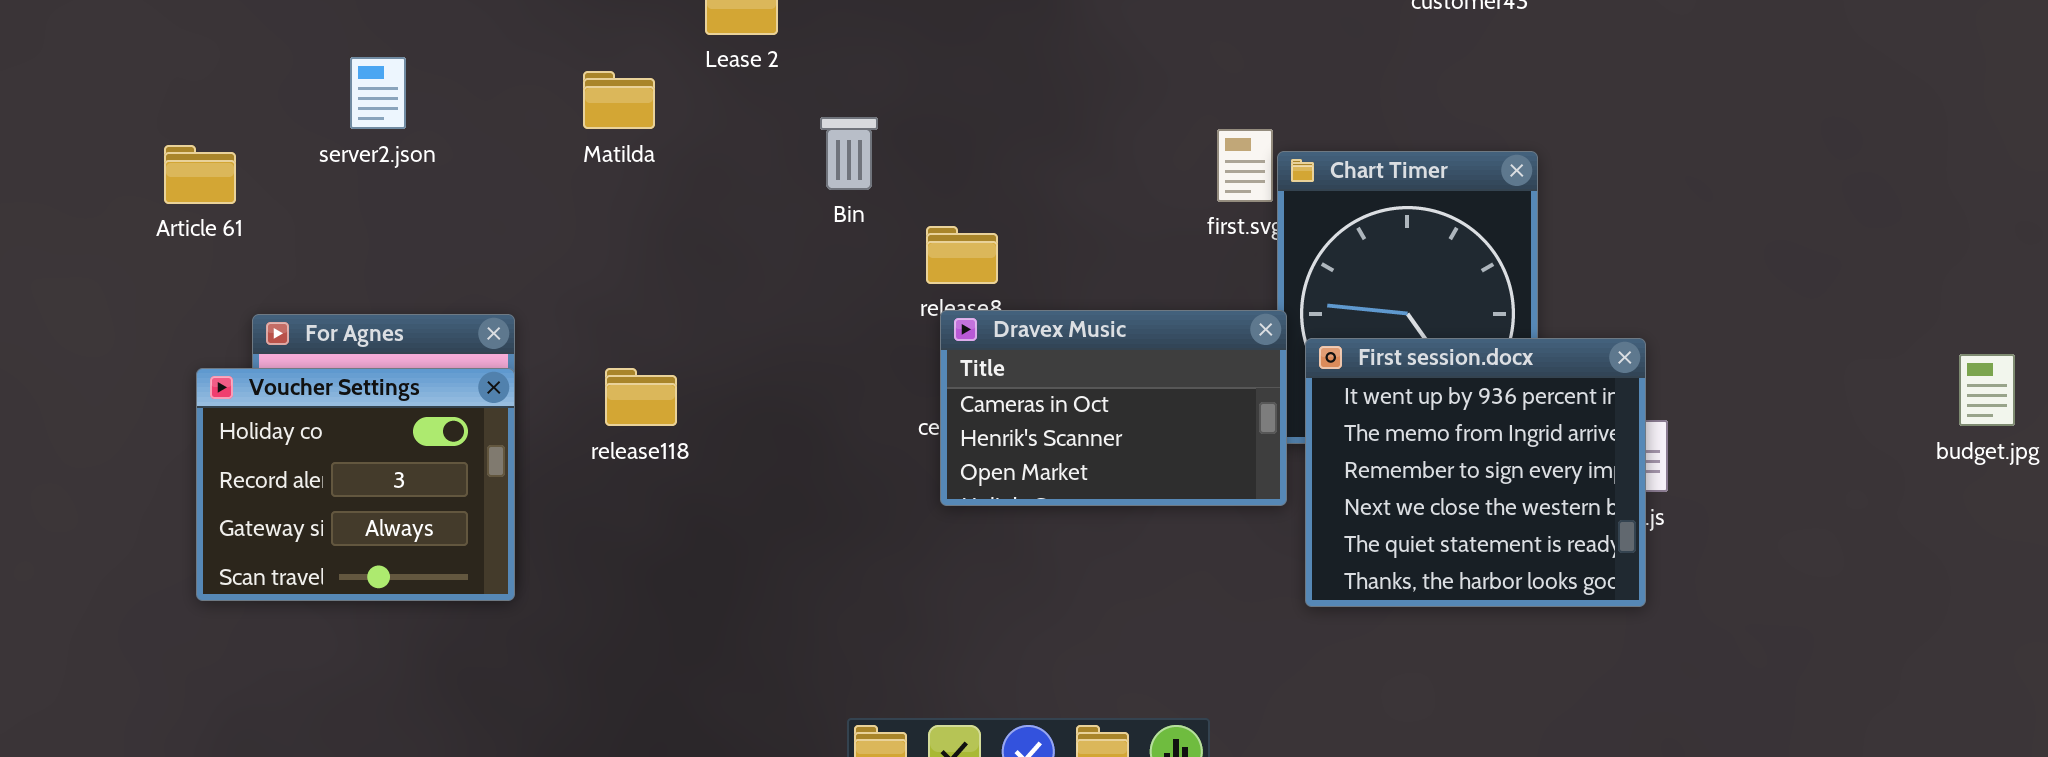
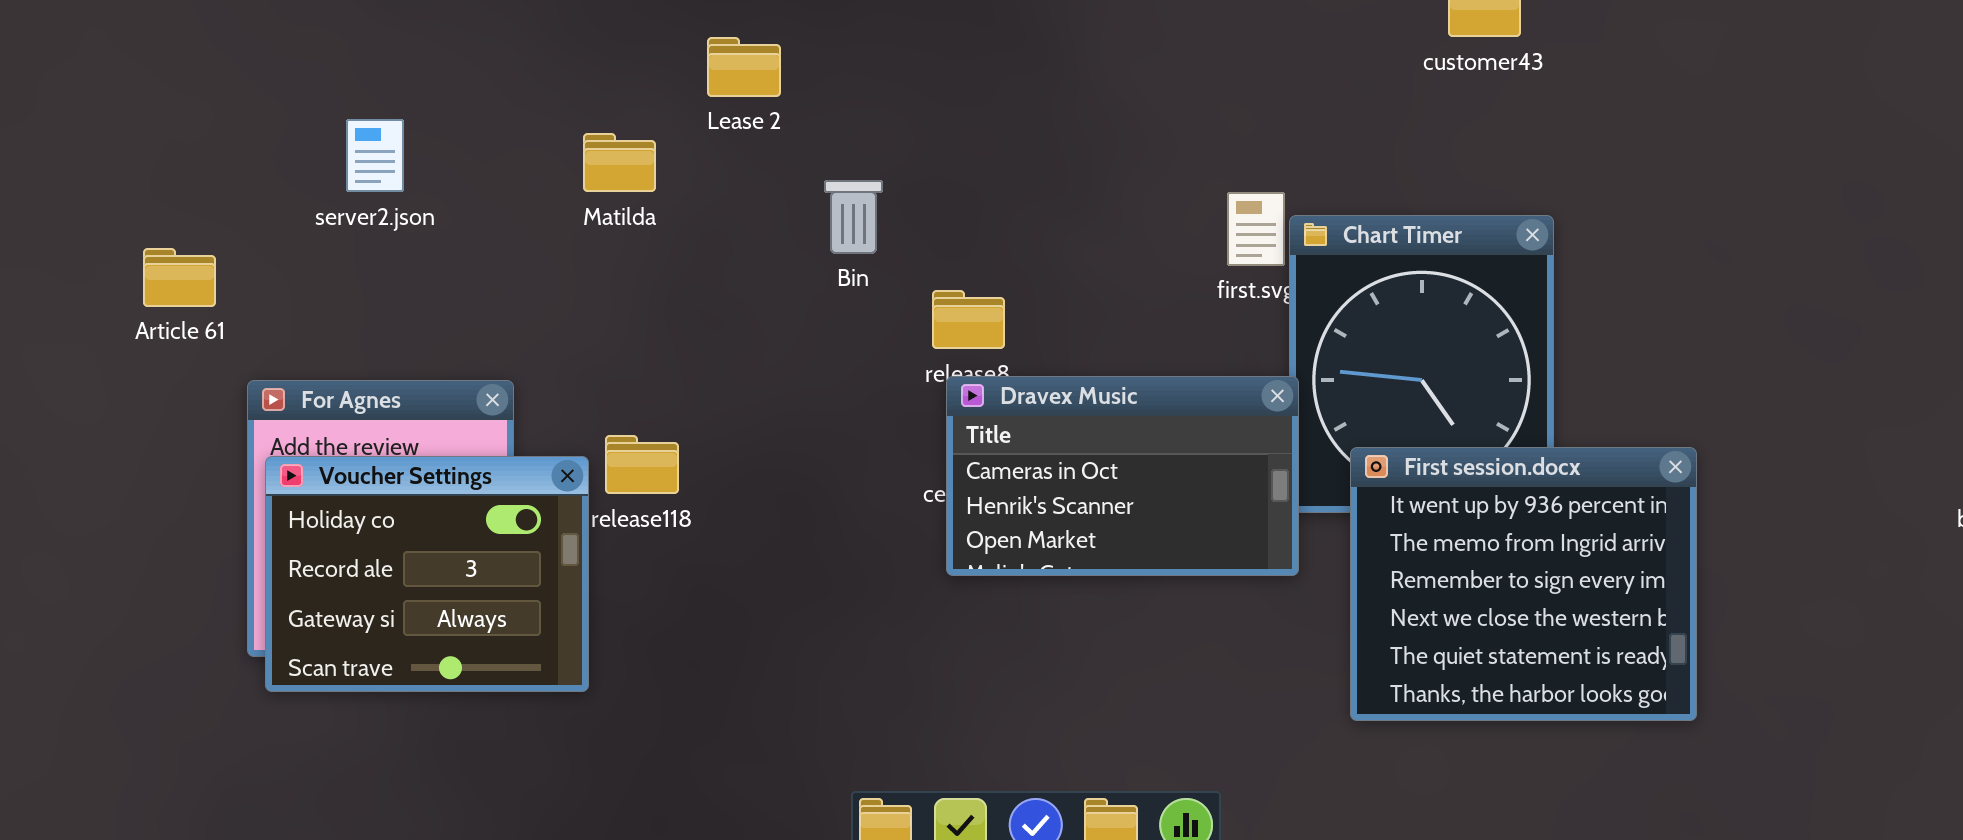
Article 61: [164,145,236,204] -> [143,248,216,307], moved
First session.docx: [1305,338,1646,607] -> [1350,447,1697,721], moved
Voucher Settings: [196,368,515,601] -> [265,456,589,692], moved

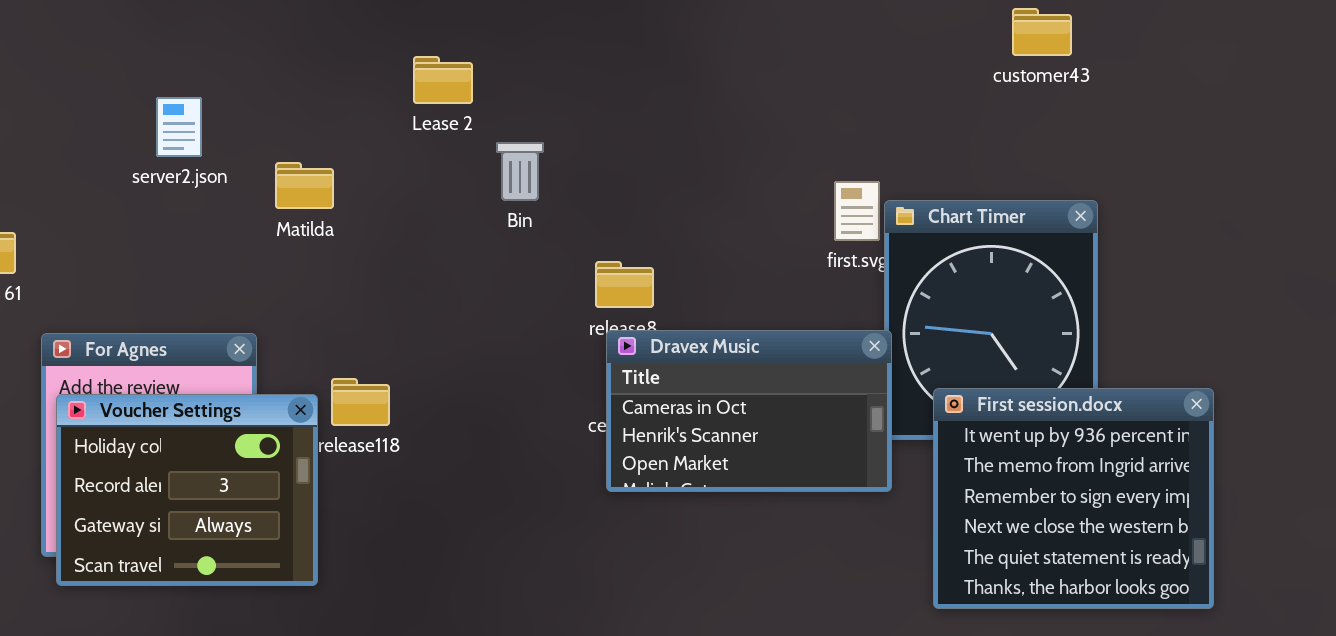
server2.json: [346,119,404,192] -> [156,97,202,157], moved
Matilda: [583,133,656,192] -> [275,162,334,209], moved
Bin: [824,180,883,254] -> [496,142,544,201], moved

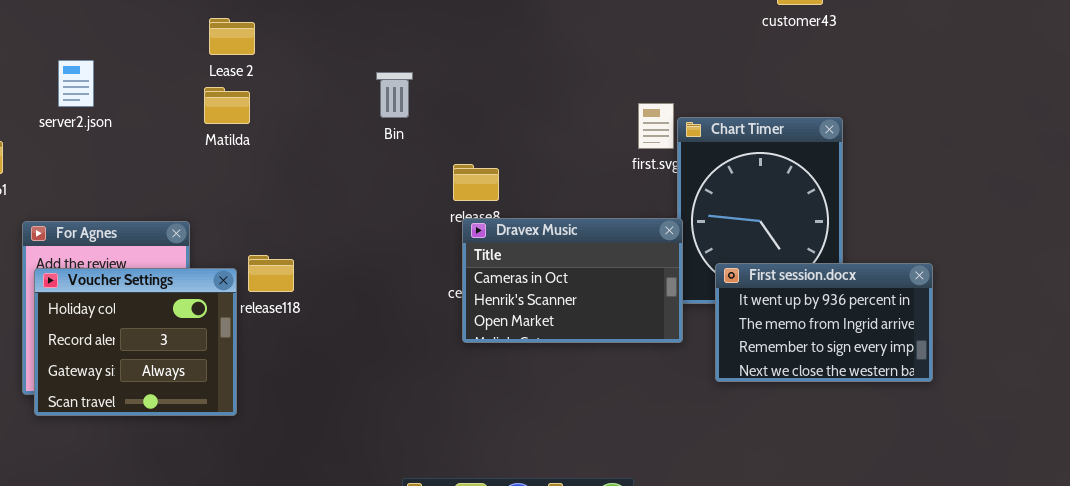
Lease 2: [413,56,473,104] -> [209,18,255,55], moved
server2.json: [156,97,202,157] -> [58,60,94,107], moved
First session.docx: [933,388,1214,609] -> [715,263,933,382], resized

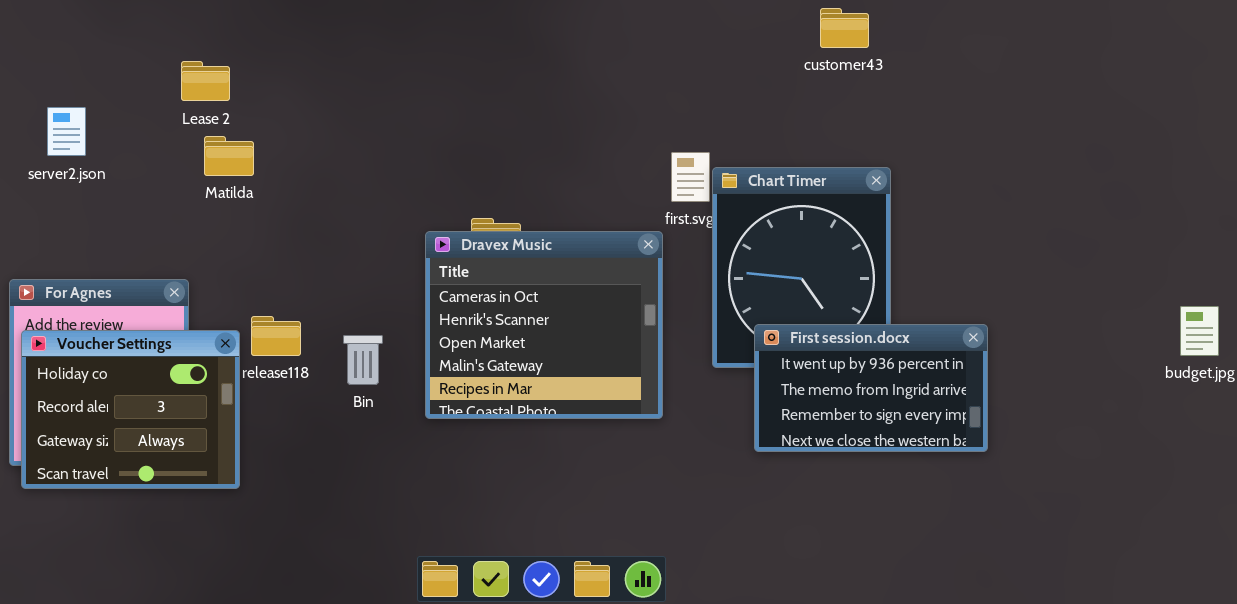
Lease 2: [209,18,255,55] -> [181,61,230,101], moved
Bin: [376,72,413,118] -> [343,335,383,385], moved
Dravex Music: [462,218,683,343] -> [425,231,663,419], moved, resized

